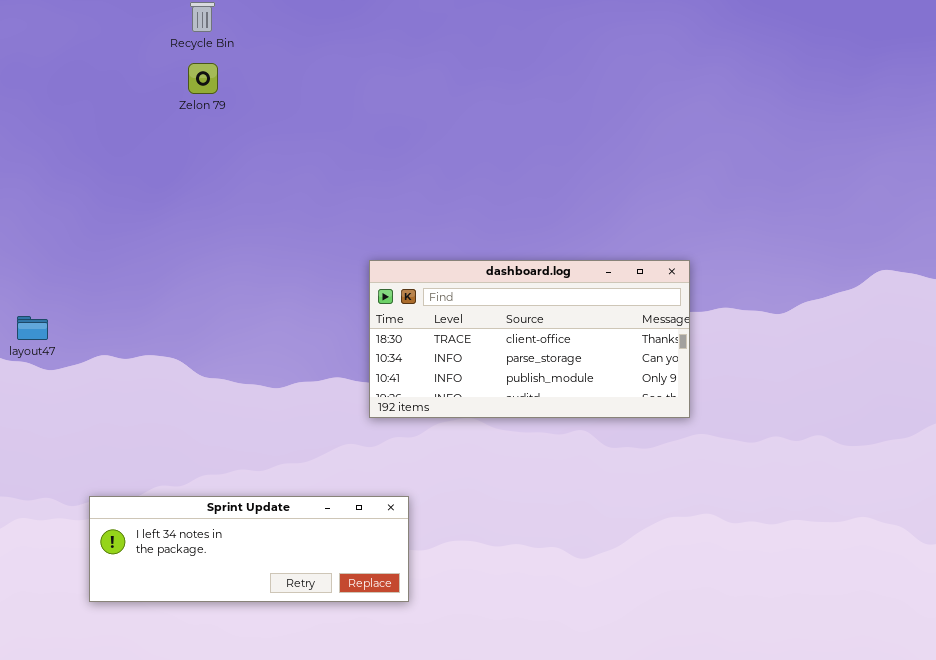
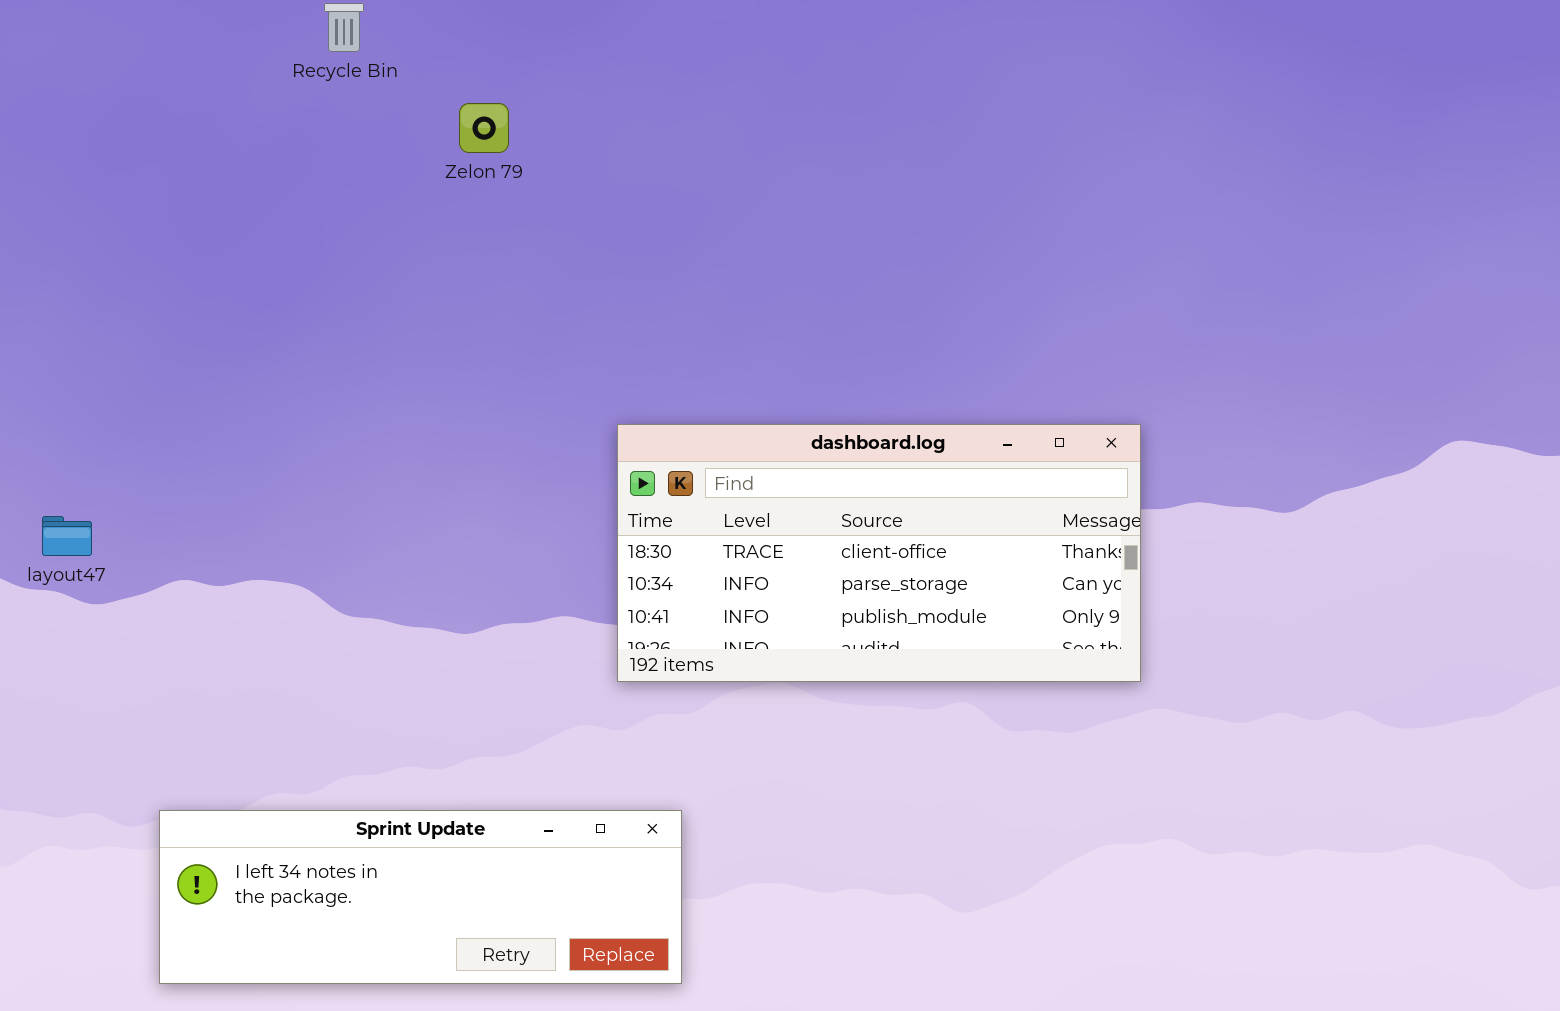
Zelon 79: [188,63,218,94] -> [459,103,509,153], moved

